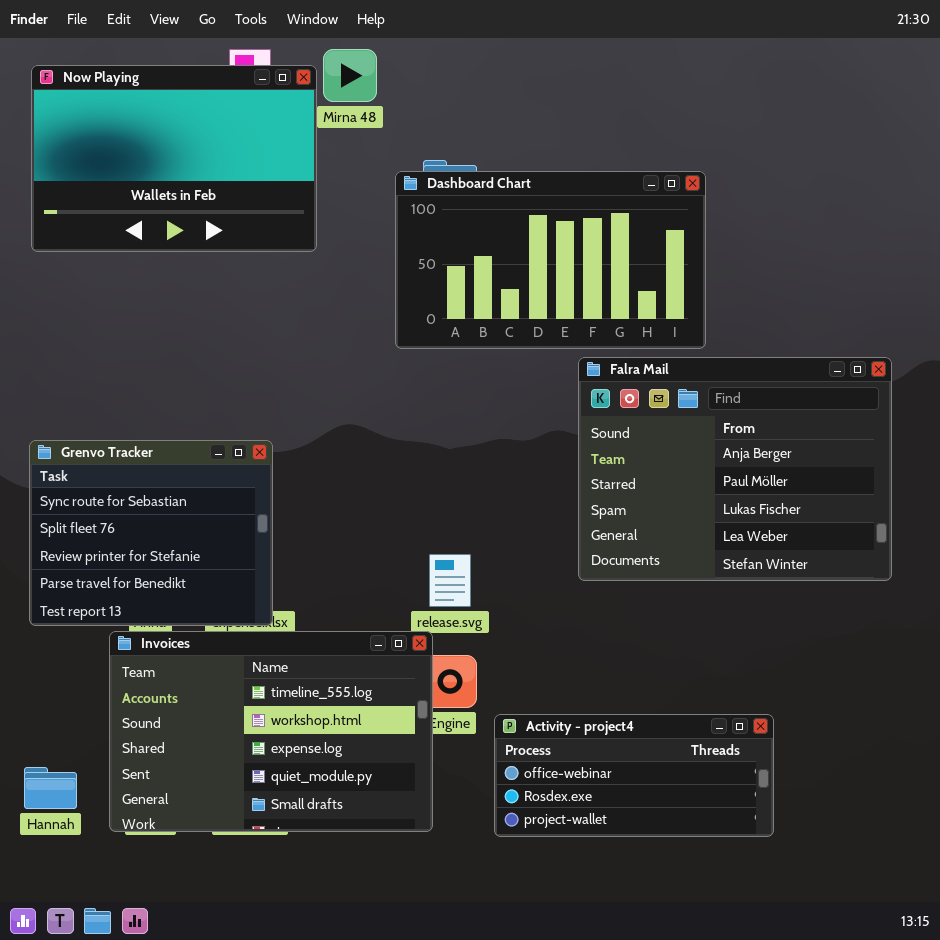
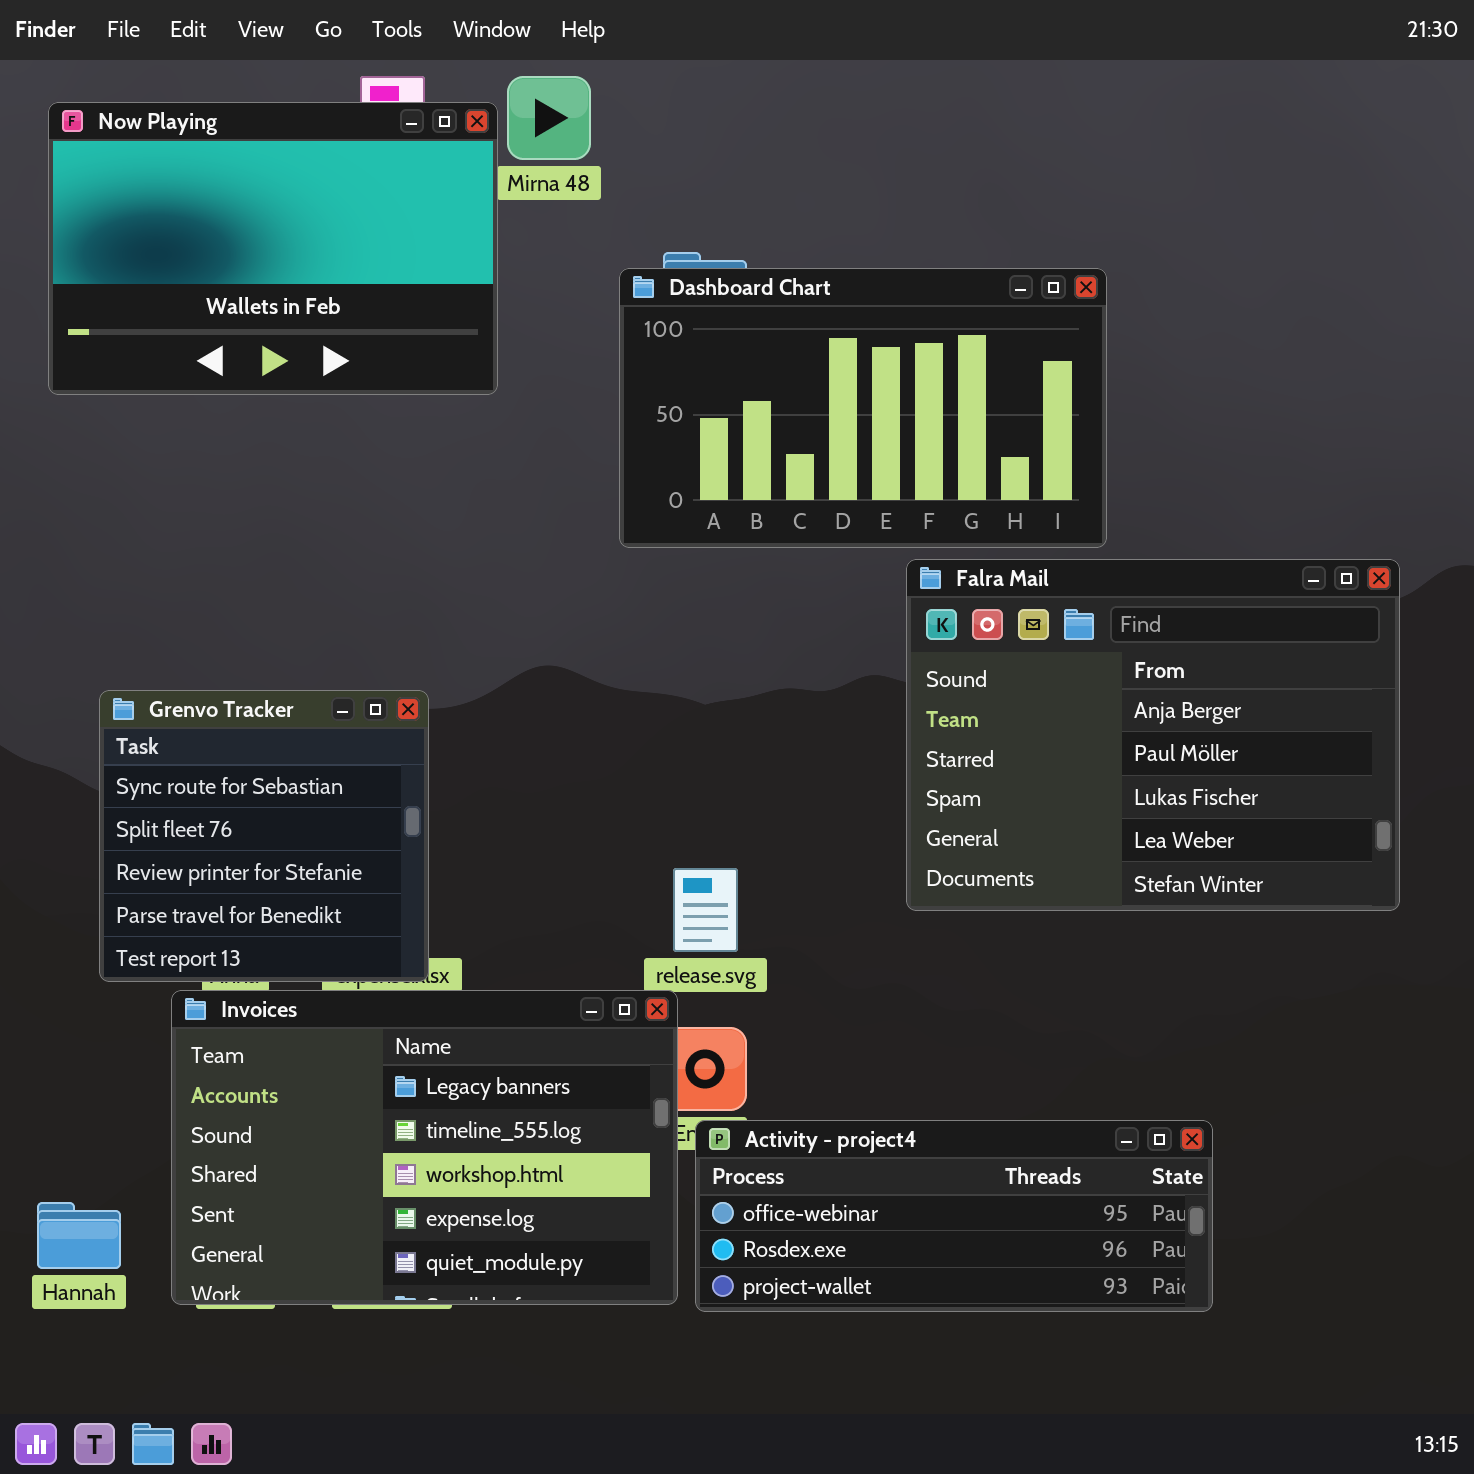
Grenvo Tracker: [29,440,273,626] -> [99,690,429,982], resized
Invoices: [109,631,433,832] -> [171,990,678,1305], scrolled up 1 row
Activity - project4: [494,714,774,837] -> [695,1120,1213,1312], resized

